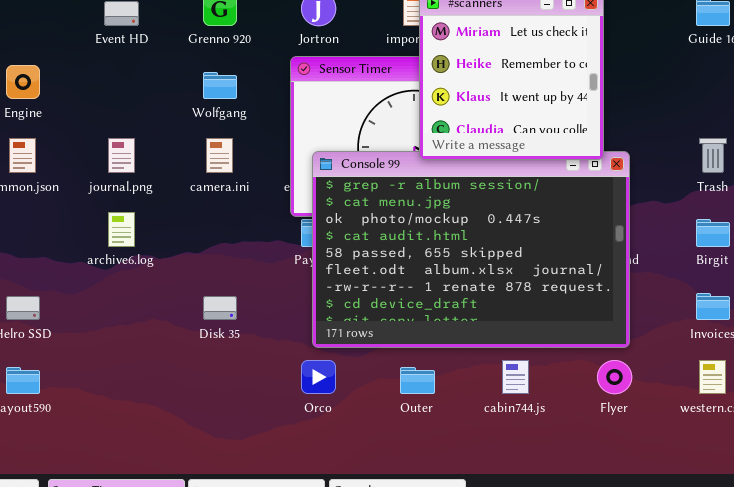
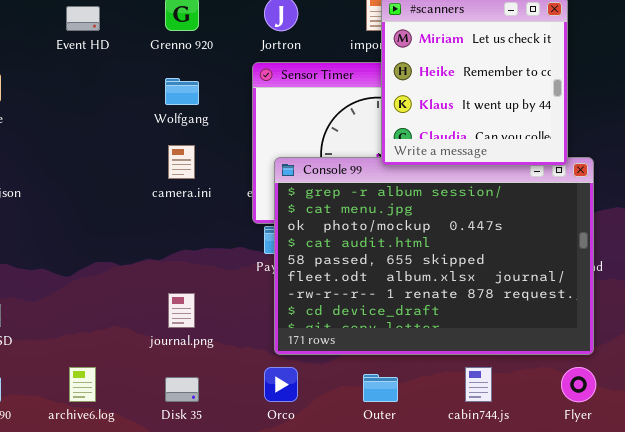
journal.png: [108,138,135,173] -> [168,293,195,328], moved
archive6.log: [108,212,135,247] -> [69,367,96,402], moved
Disk 35: [203,296,237,320] -> [165,377,199,402], moved

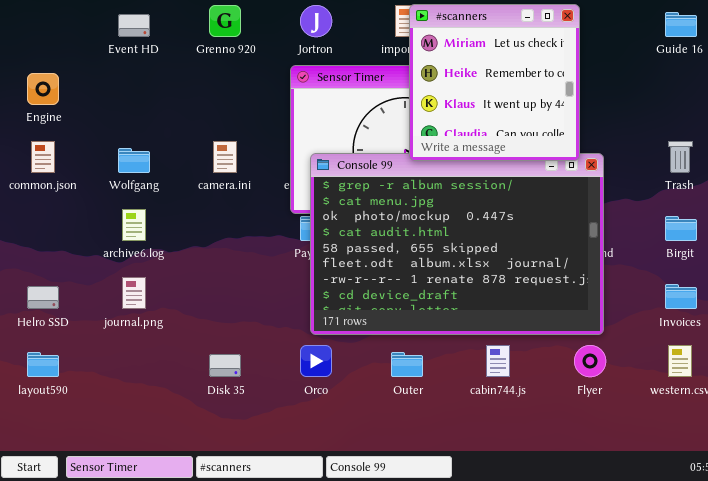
Wolfgang: [165,78,199,105] -> [118,148,150,173], moved
journal.png: [168,293,195,328] -> [122,277,146,309], moved
archive6.log: [69,367,96,402] -> [122,209,146,241], moved

